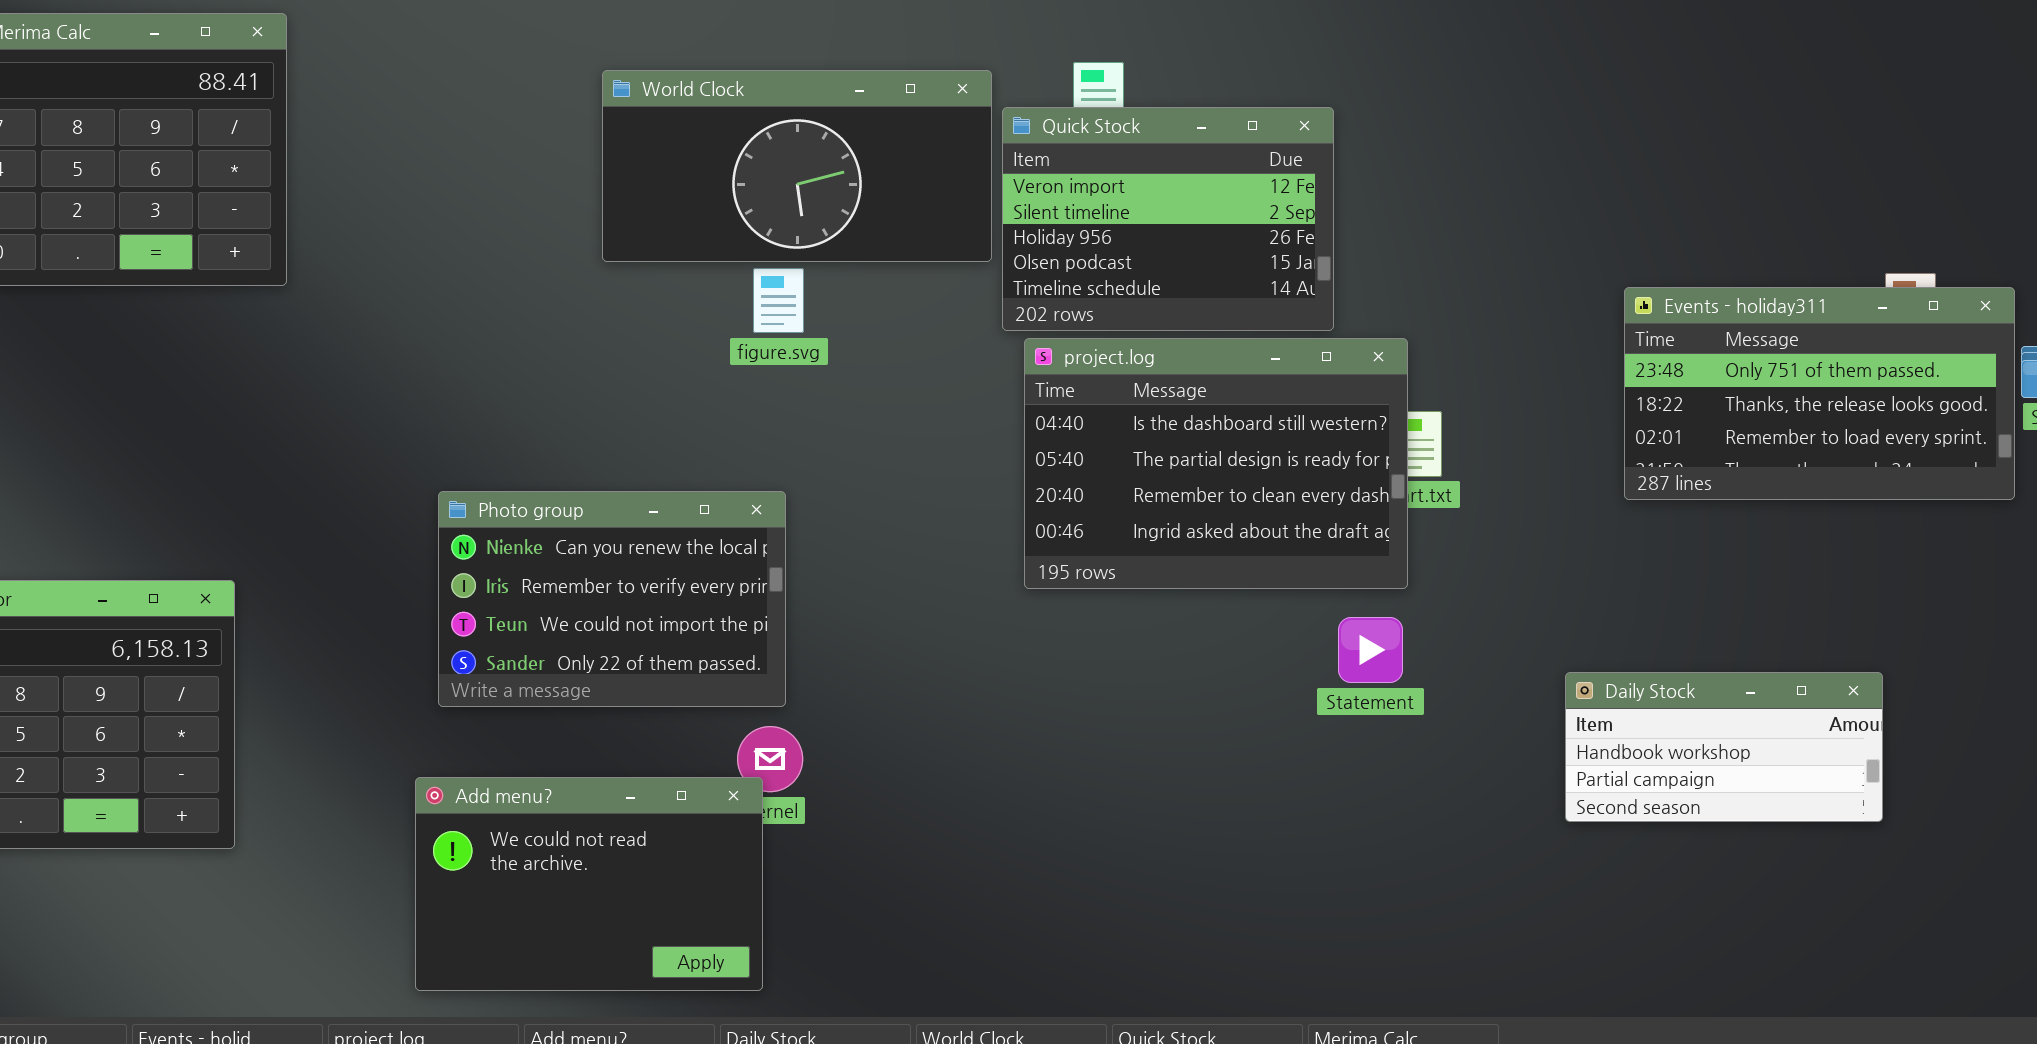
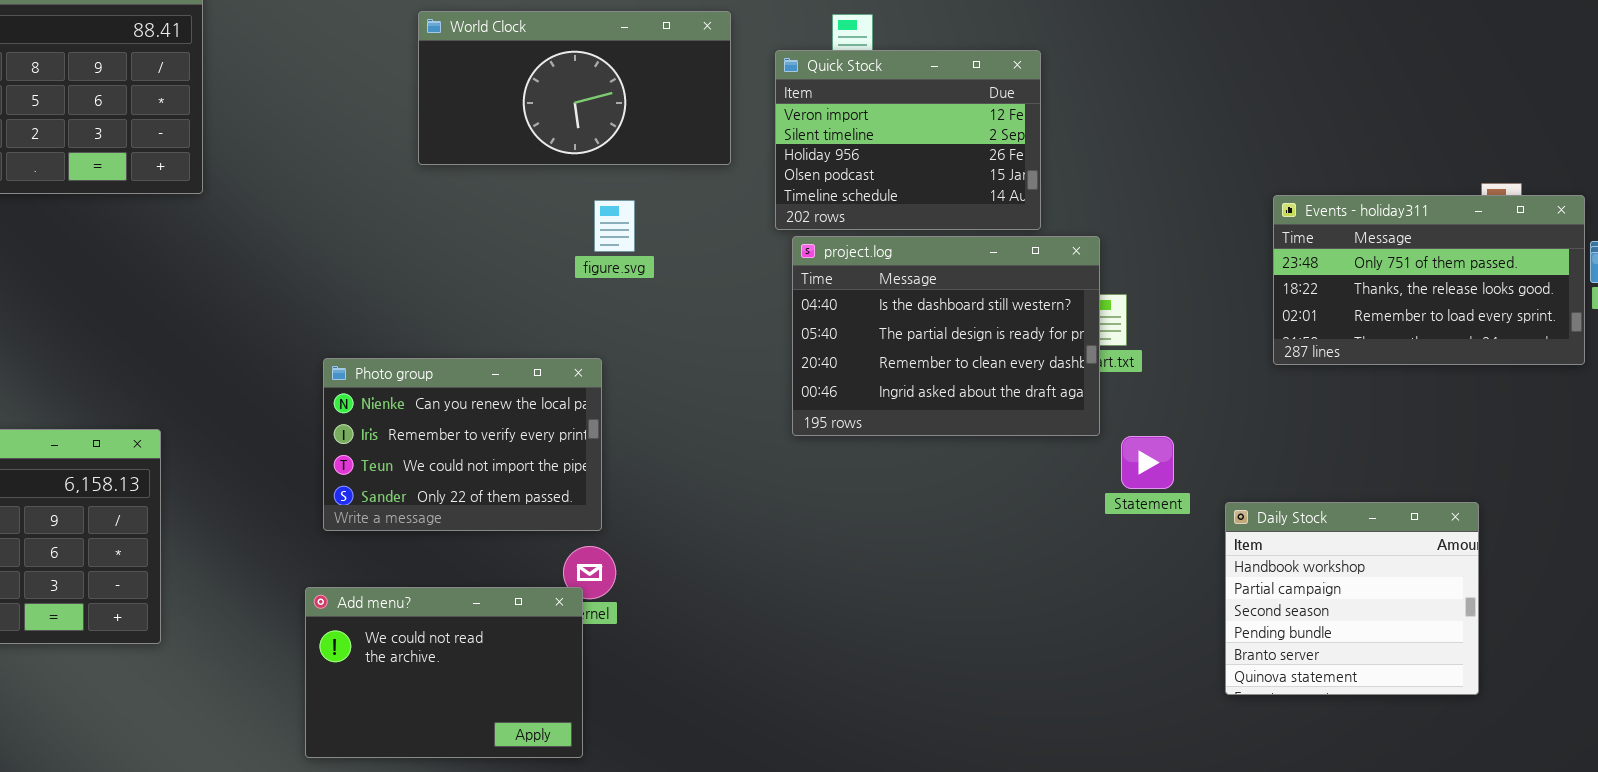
World Clock: [602,70,992,262] -> [418,11,731,165], moved
figure.svg: [753,268,804,333] -> [594,200,635,252], moved
Statement: [1338,617,1403,683] -> [1121,436,1174,489], moved
Daily Stock: [1565,672,1883,822] -> [1225,502,1479,695], resized

